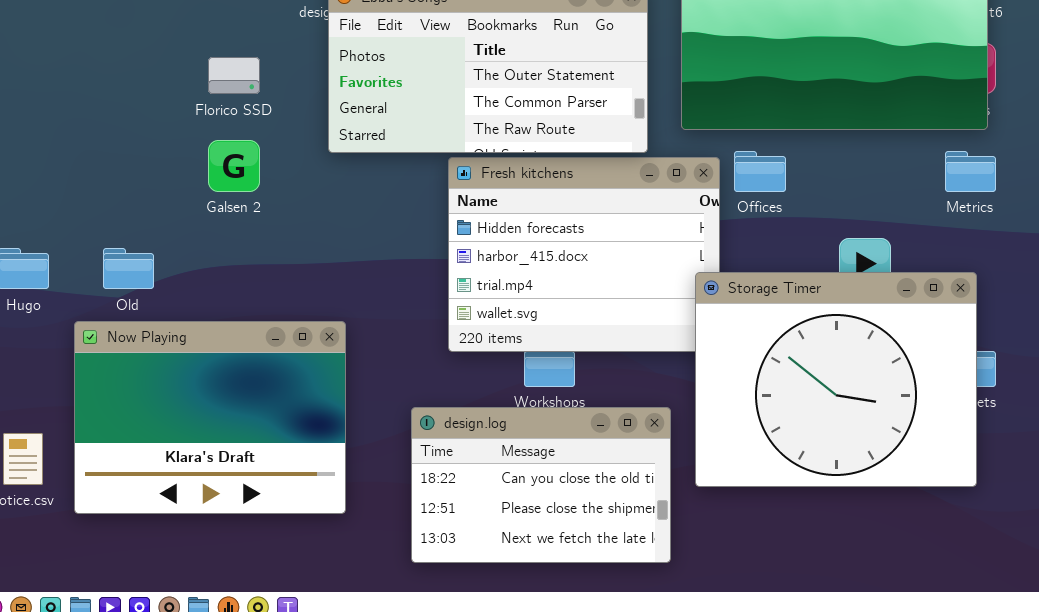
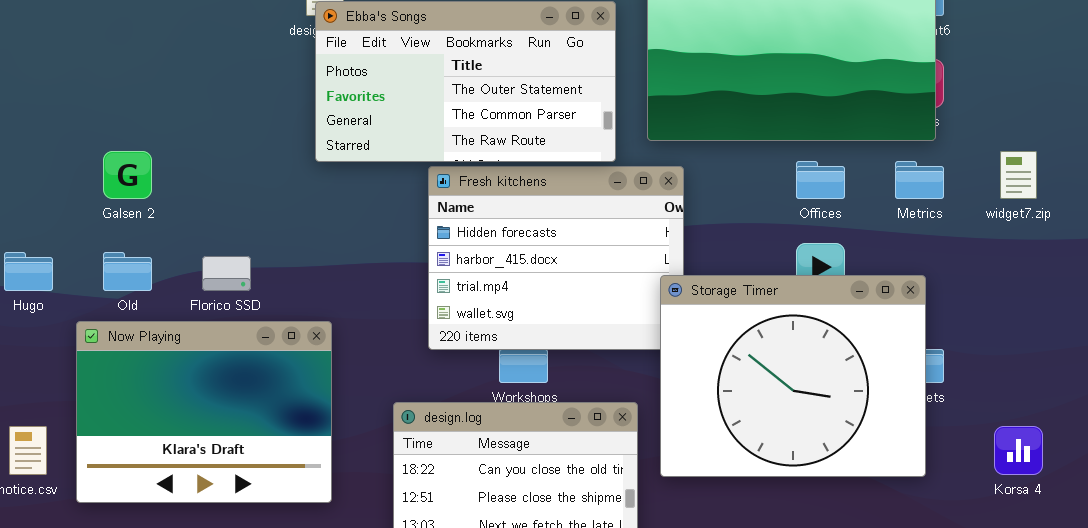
Florico SSD: [208,57,260,94] -> [202,256,251,291], moved
Galsen 2: [208,140,260,192] -> [103,151,152,199], moved
Offices: [734,151,786,192] -> [796,161,845,199], moved

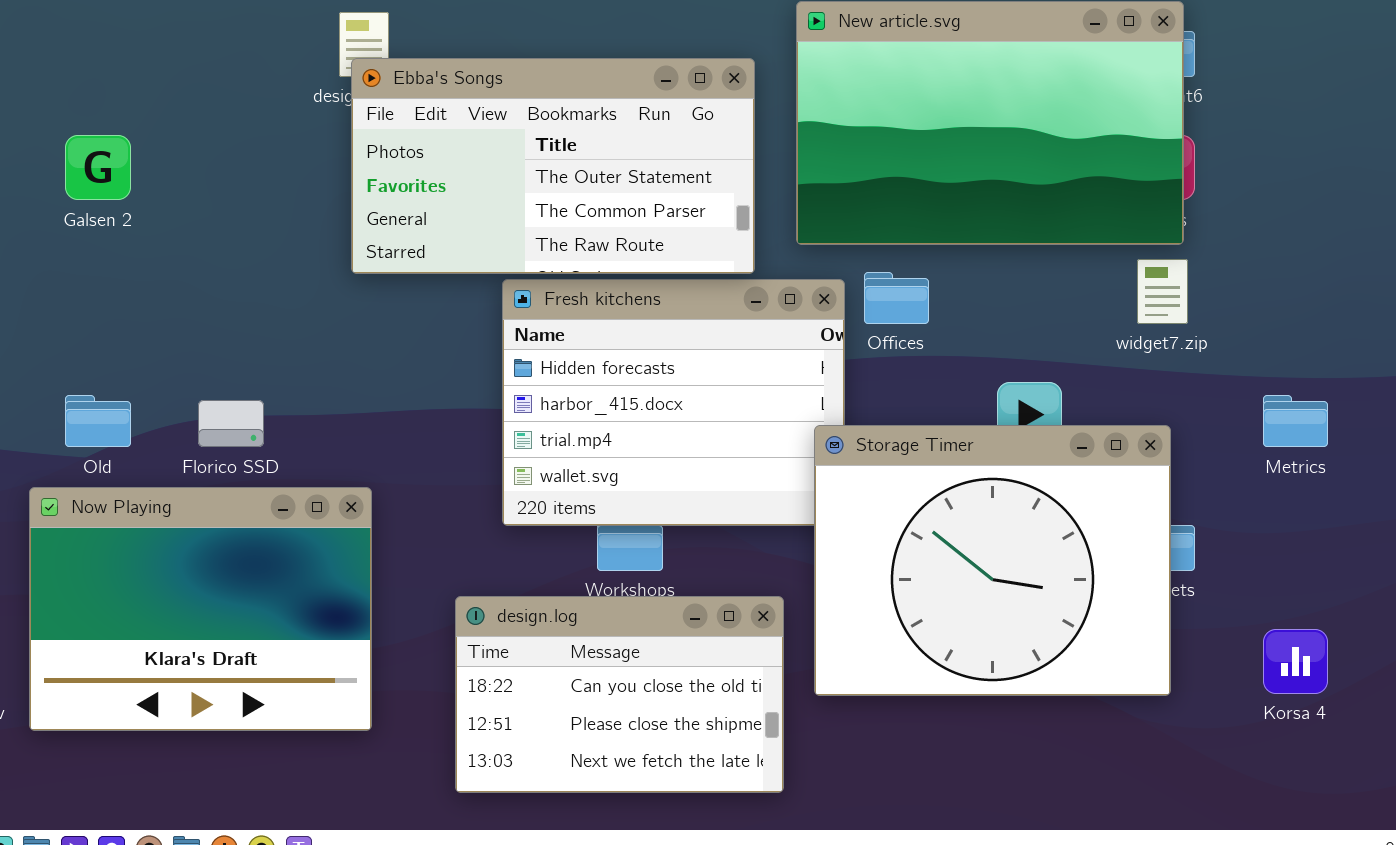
Galsen 2: [103,151,152,199] -> [65,135,131,200], moved
widget7.zip: [1000,151,1037,199] -> [1137,259,1188,324], moved
Offices: [796,161,845,199] -> [864,272,929,324], moved
Metrics: [895,161,944,199] -> [1263,395,1328,447], moved

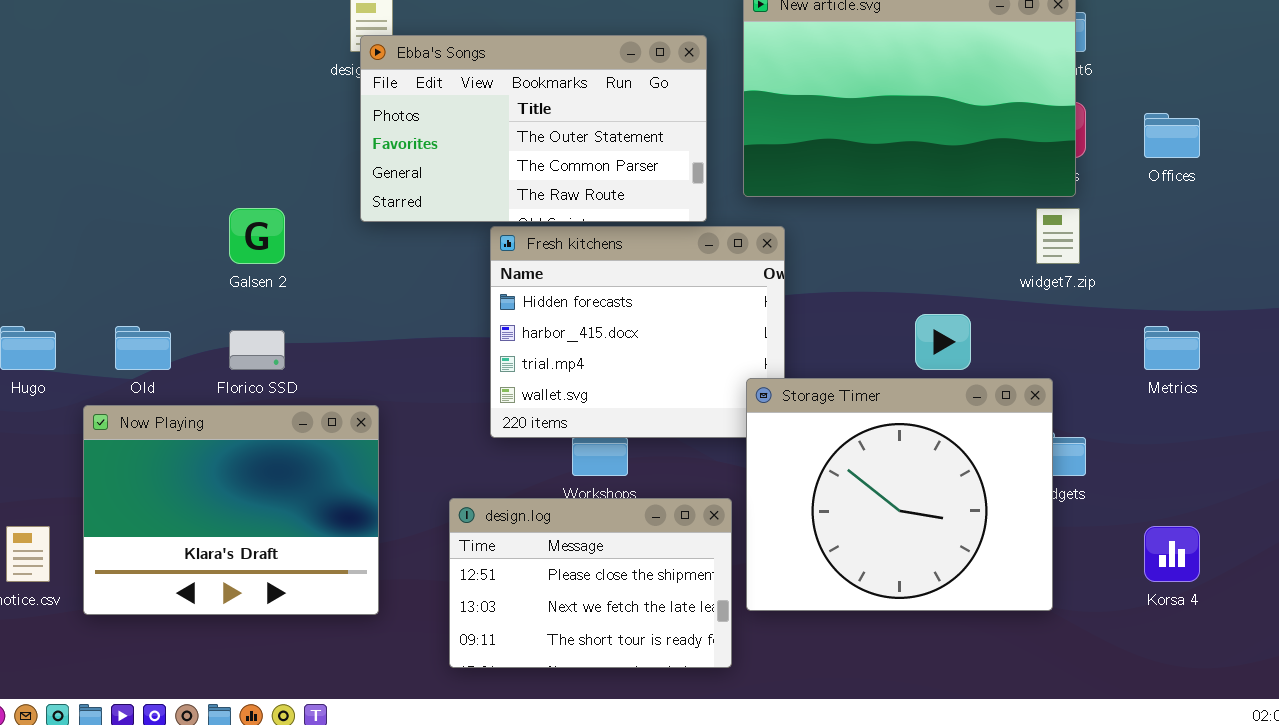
Galsen 2: [65,135,131,200] -> [229,208,285,264], moved
Offices: [864,272,929,324] -> [1144,113,1200,158], moved
Storage Timer: [814,425,1171,696] -> [746,378,1053,611], moved
design.log: [455,596,784,793] -> [449,498,732,668], scrolled down 1 row

